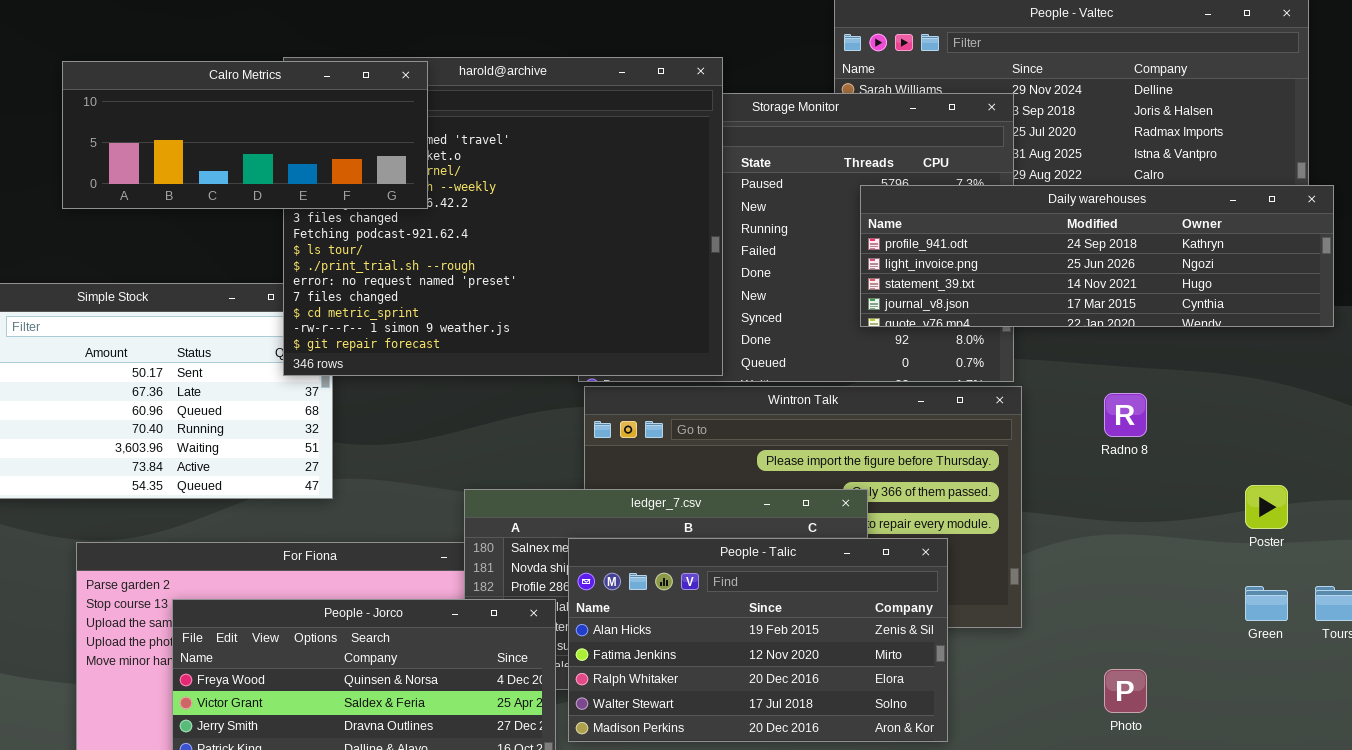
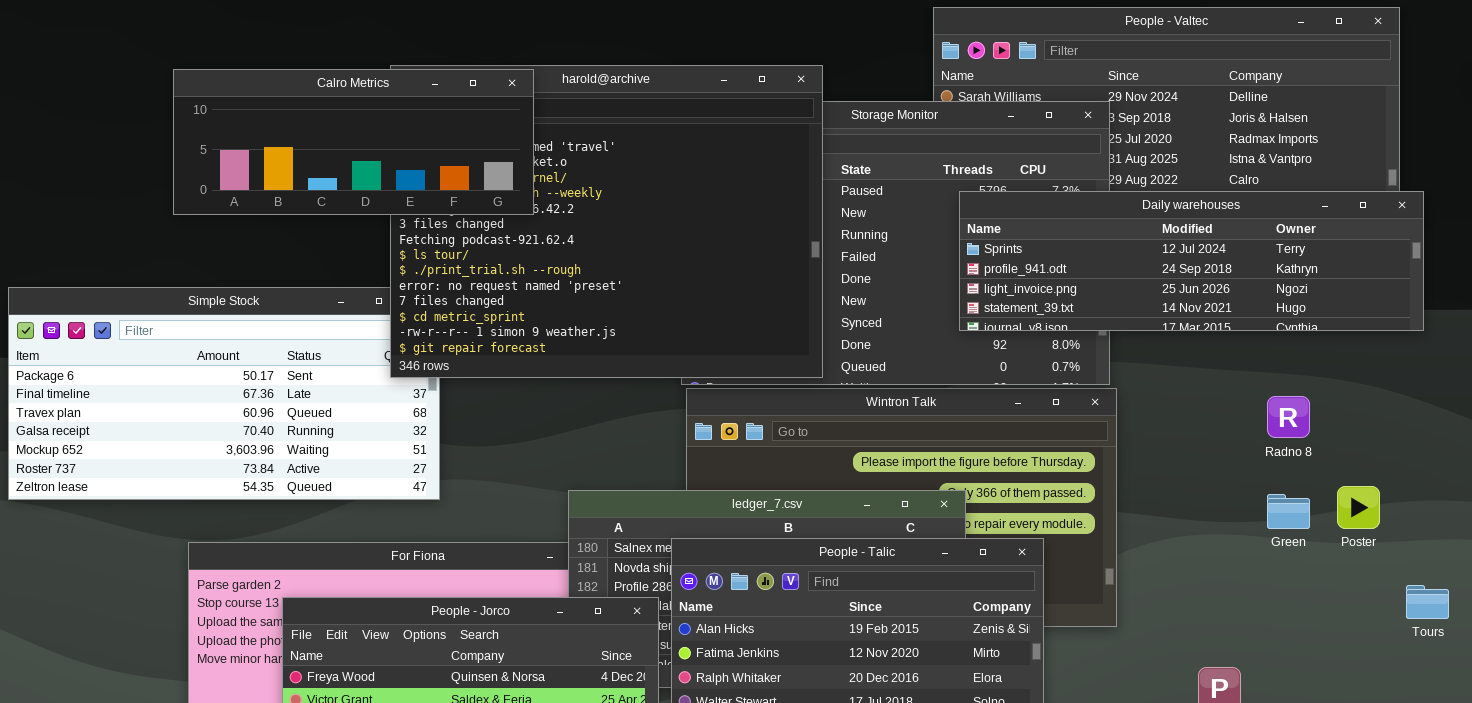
Daily warehouses: [860,185,1334,327] -> [959,191,1424,331], scrolled up 1 row
Radno 8: [1104,393,1147,437] -> [1267,396,1310,438], moved
Green: [1245,586,1288,621] -> [1267,494,1310,529], moved

